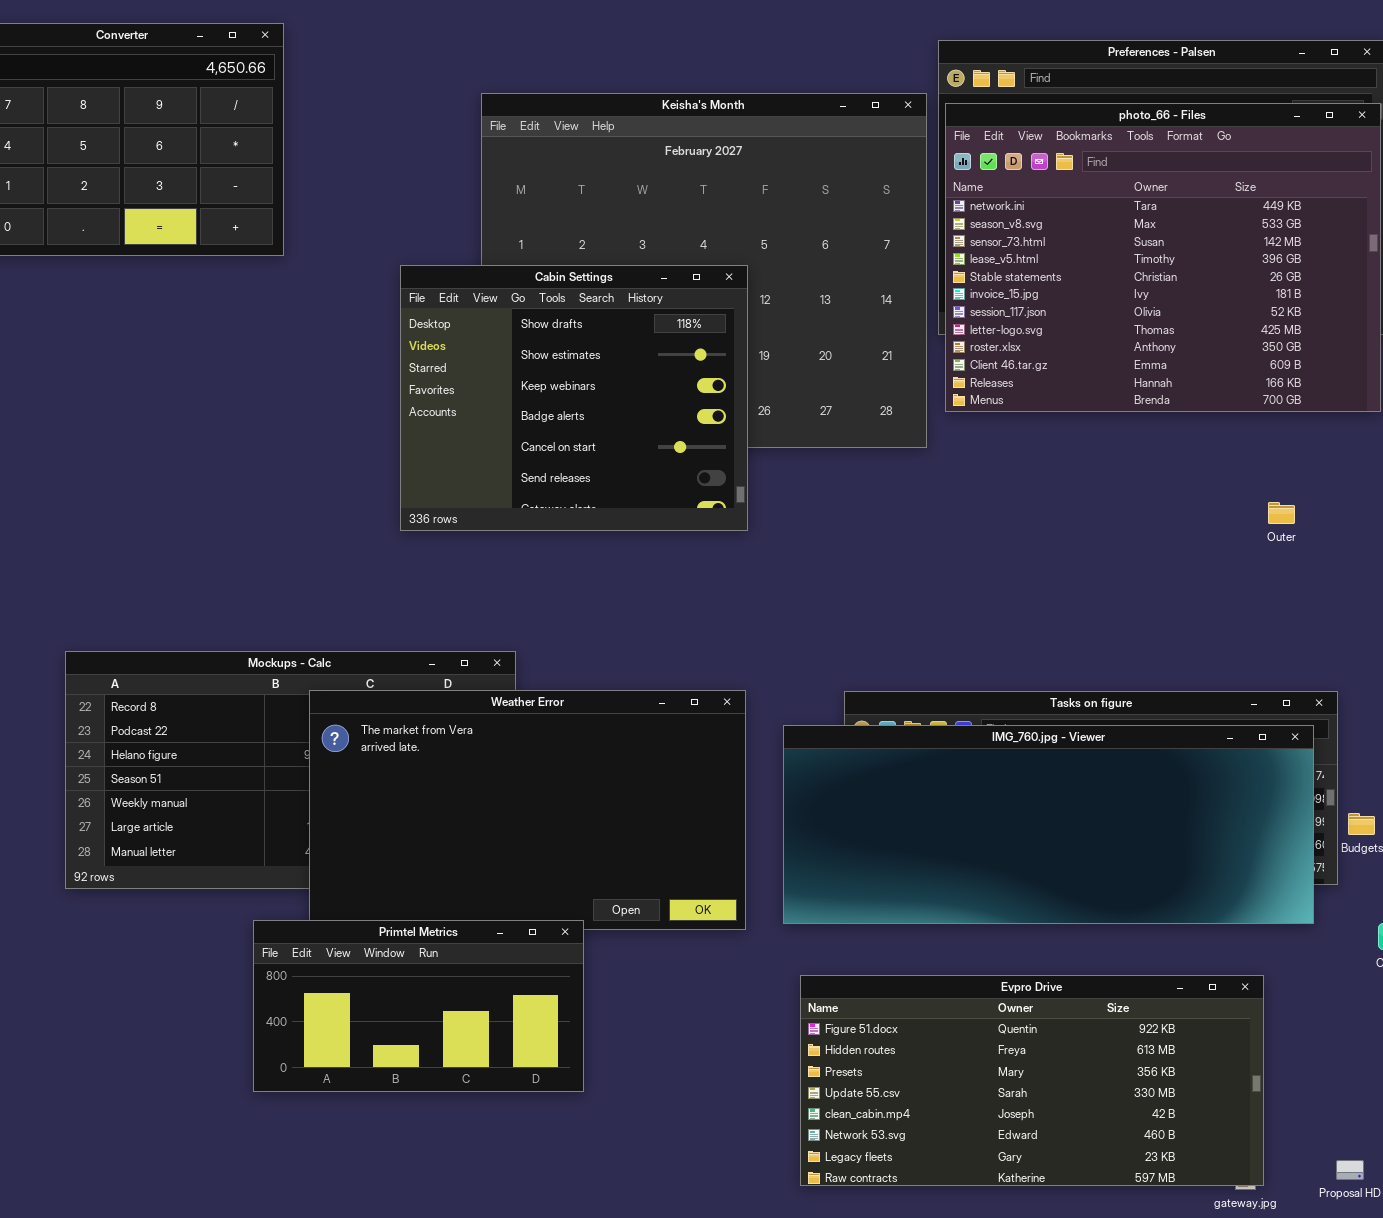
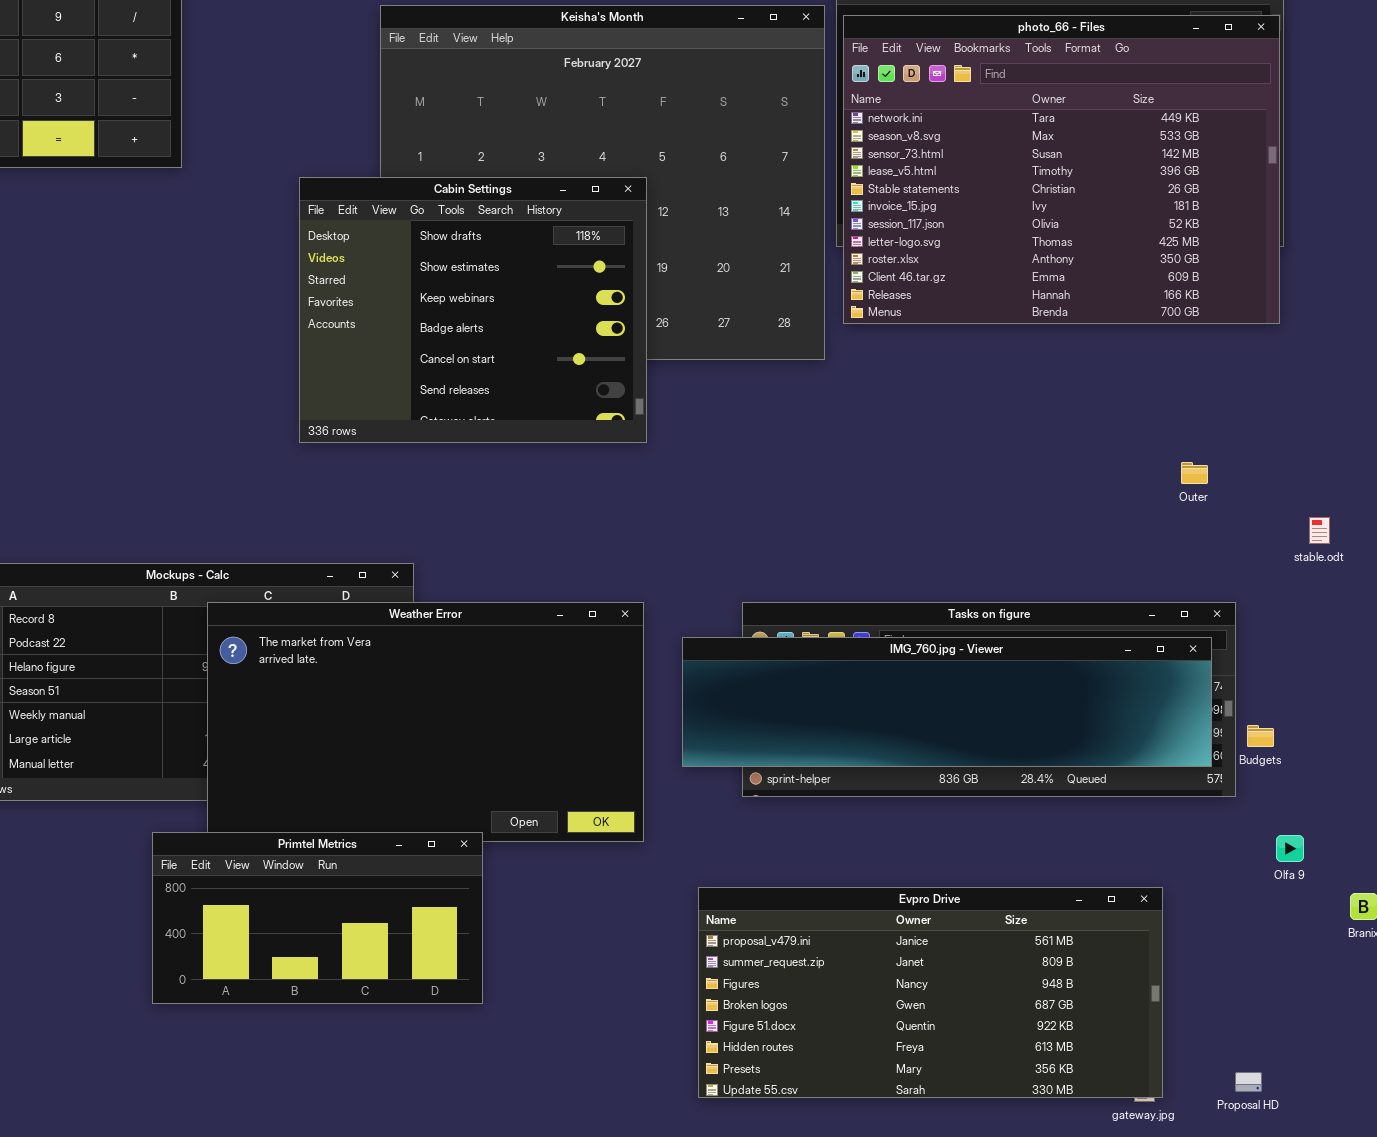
Outer: [1268,502,1295,524] -> [1181,462,1208,484], moved
IMG_760.jpg - Viewer: [783,725,1314,924] -> [682,637,1212,767], resized
Evpro Drive: [800,975,1264,1186] -> [698,887,1163,1098], scrolled up 4 rows

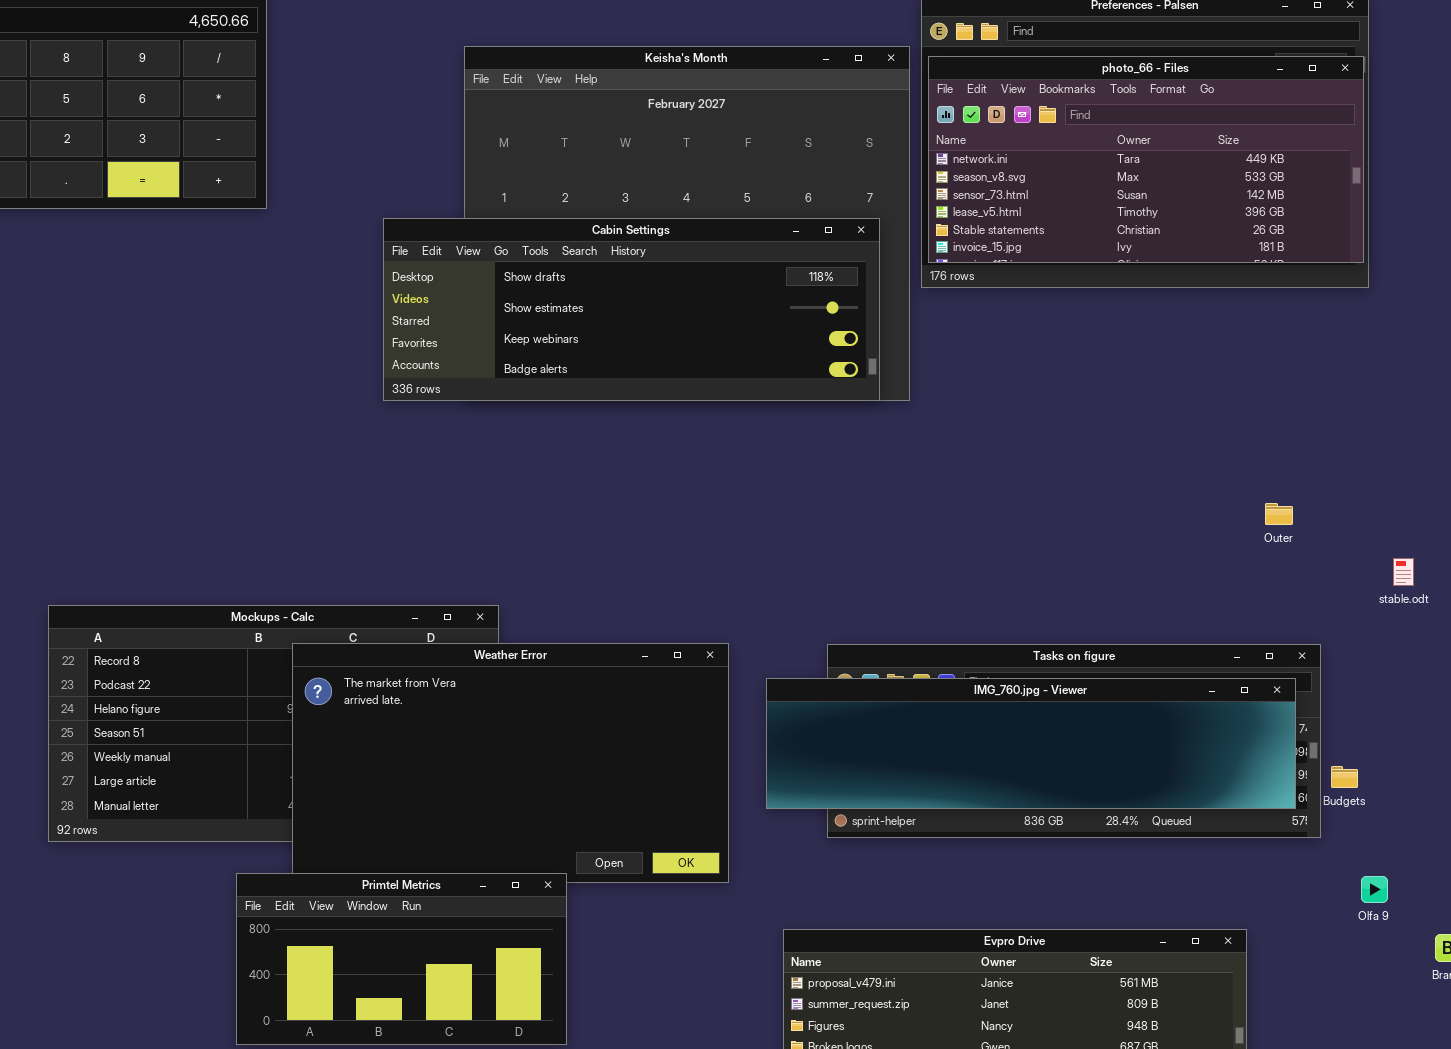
photo_66 - Files: [843,15,1280,324] -> [928,56,1364,263], resized
Cabin Settings: [299,177,647,443] -> [383,218,880,401], resized

